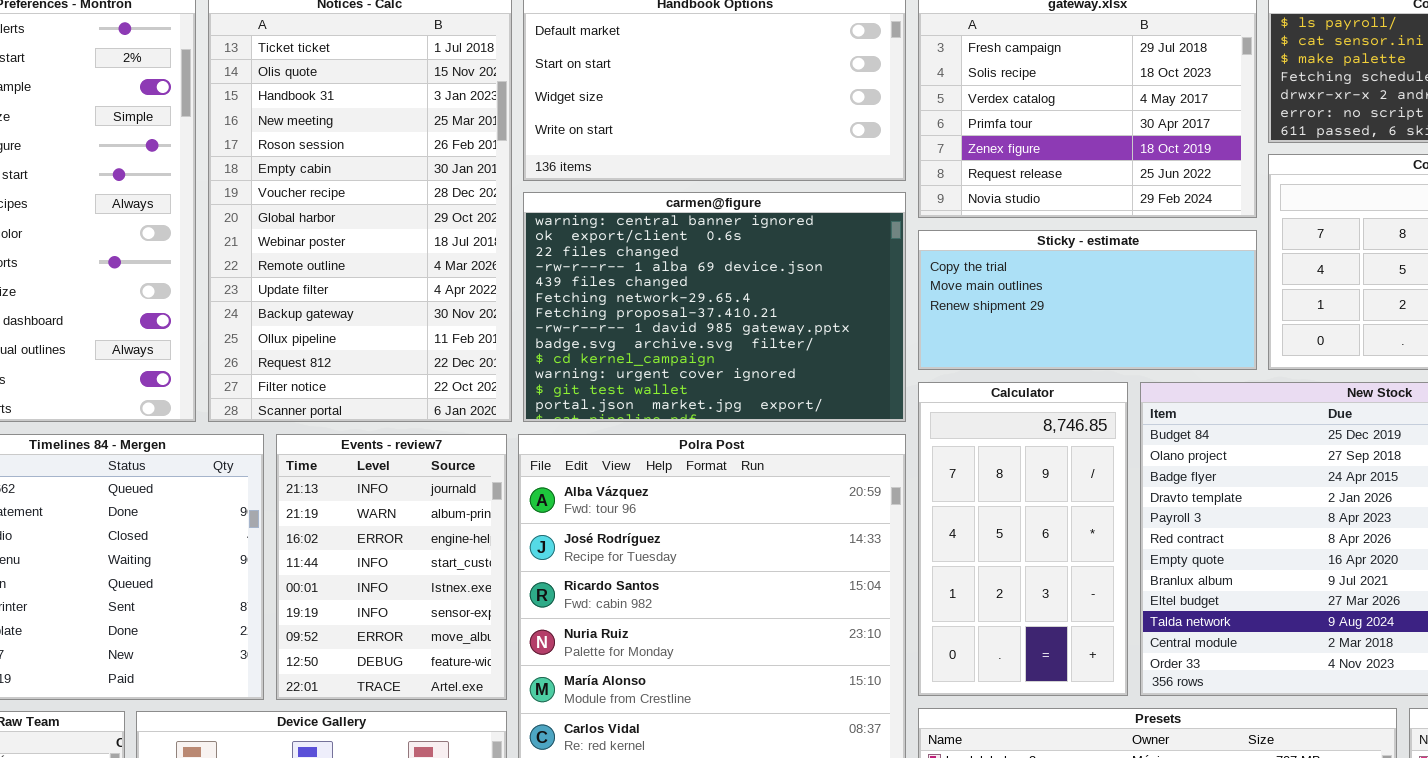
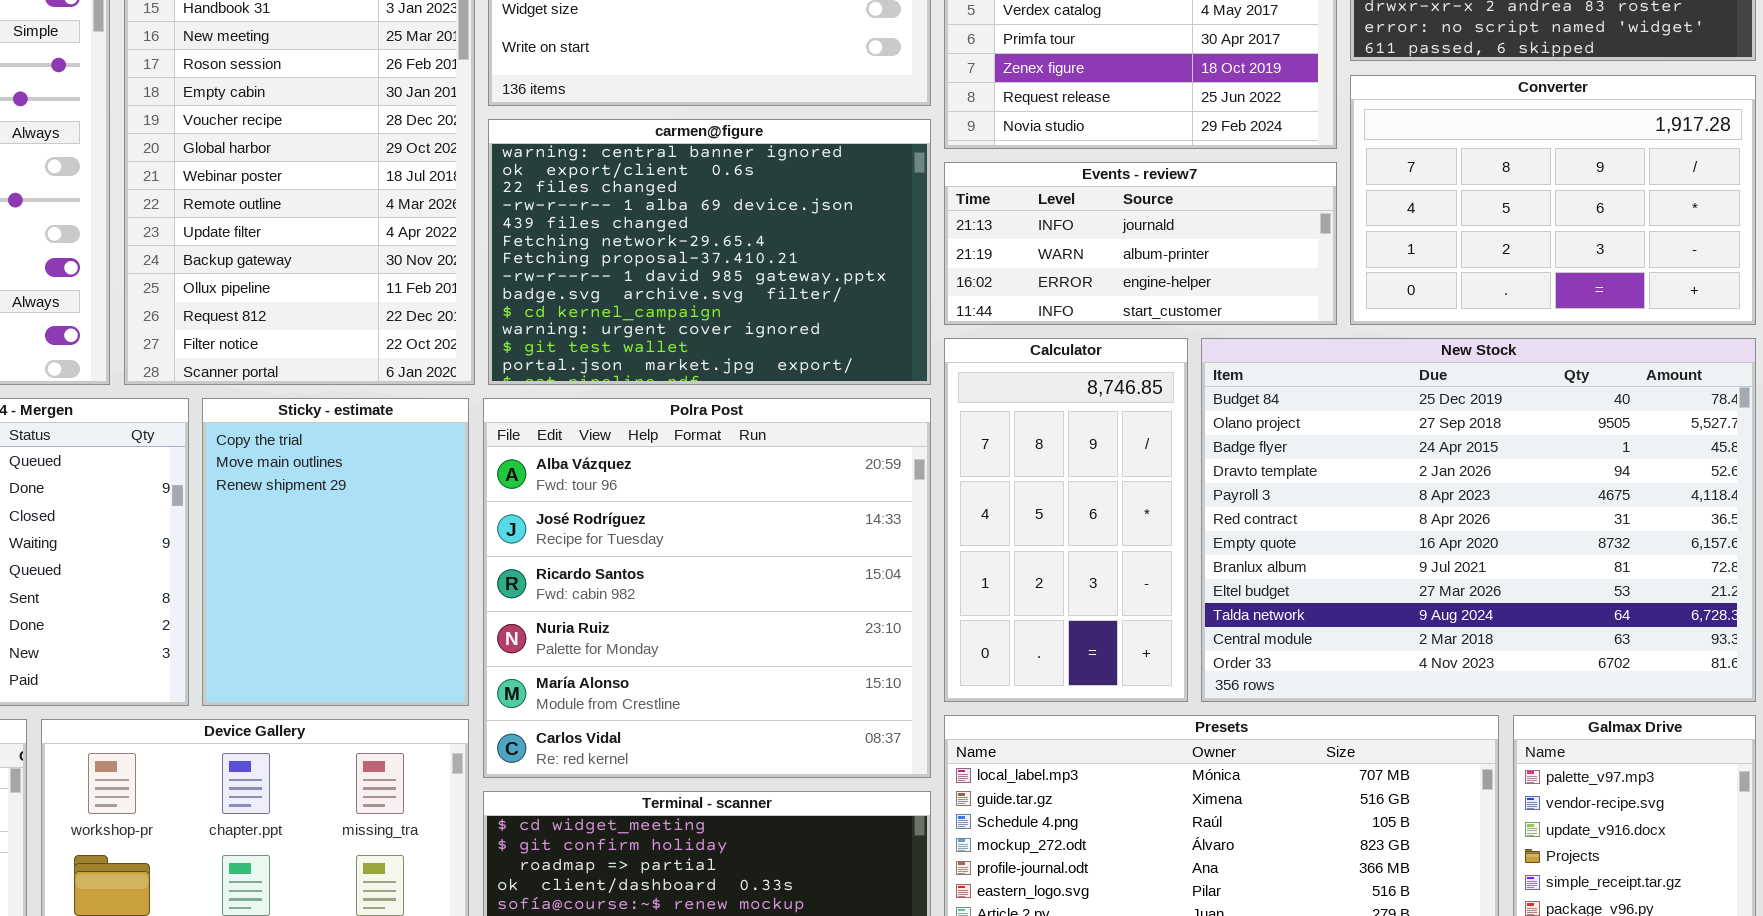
Sticky - estimate: [918,230,1257,370] -> [202,398,469,706], moved, resized
Events - review7: [276,434,507,700] -> [944,162,1337,325], moved, resized

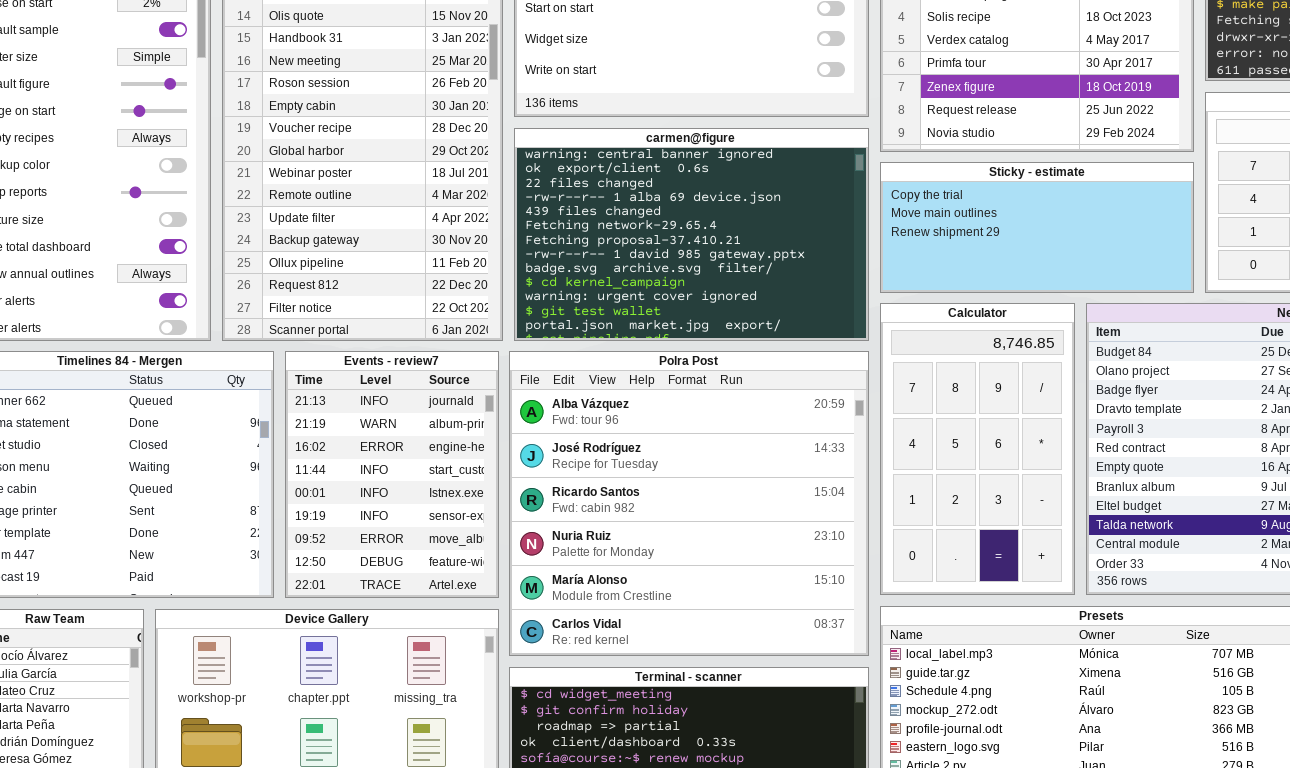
Events - review7: [944,162,1337,325] -> [285,351,499,598], moved, resized
Sticky - estimate: [202,398,469,706] -> [880,162,1194,293], moved, resized

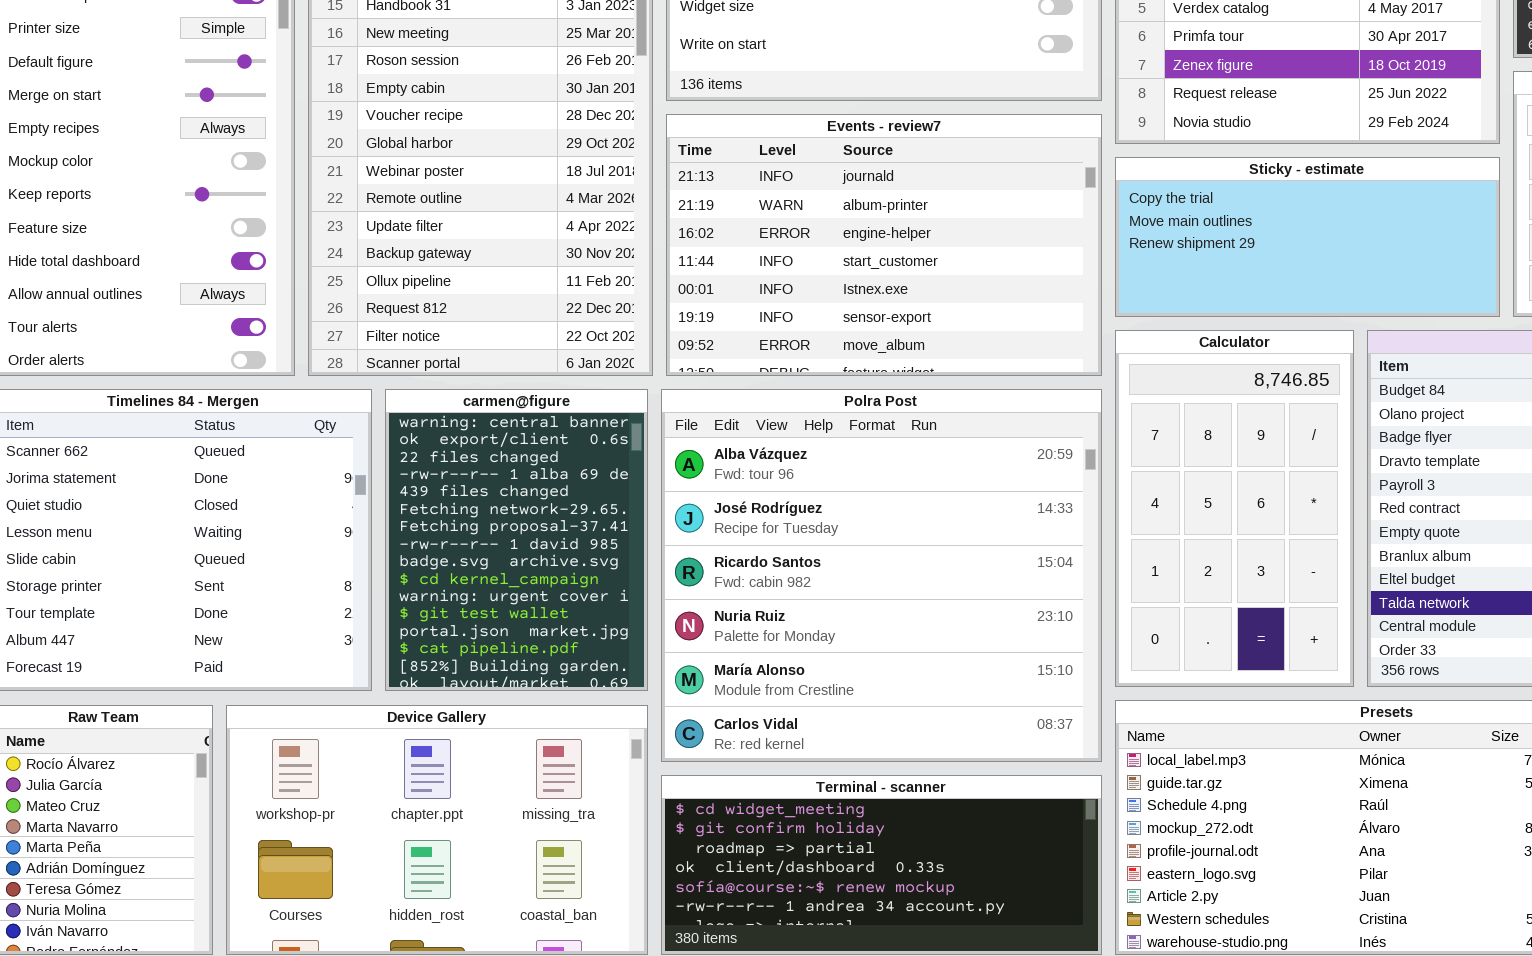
carmen@figure: [514,128,869,341] -> [385,389,648,691], moved, resized
Events - review7: [285,351,499,598] -> [666,114,1102,376], moved, resized

